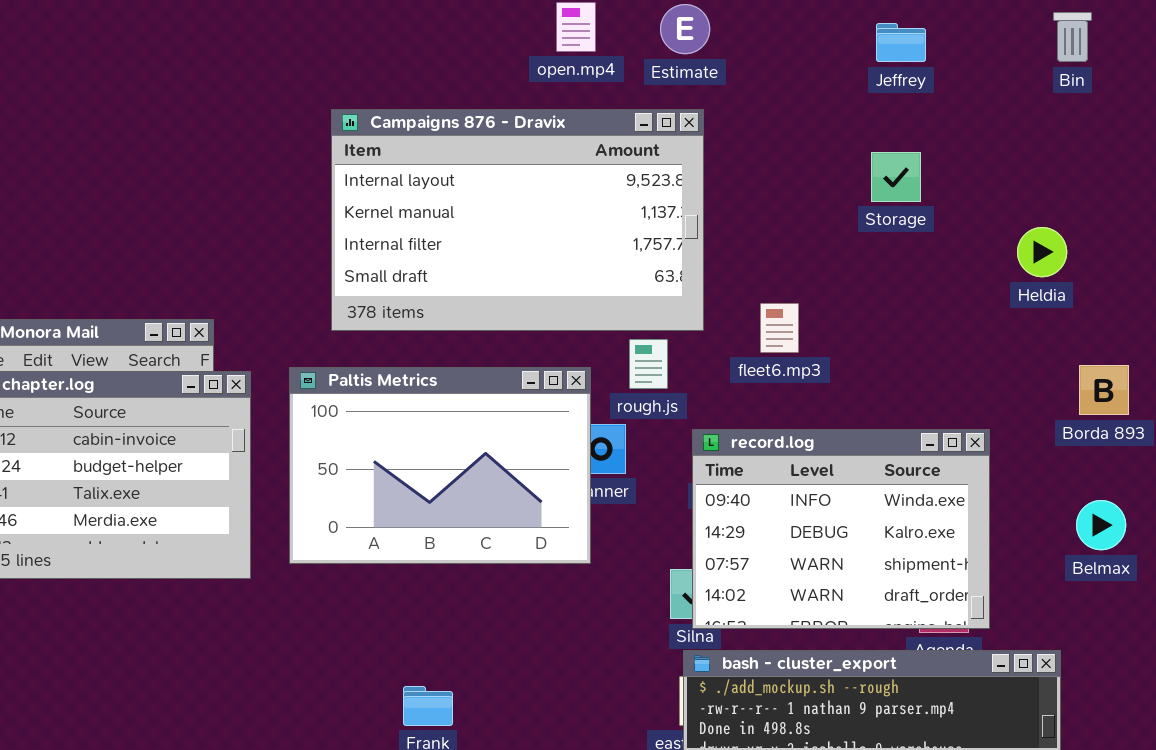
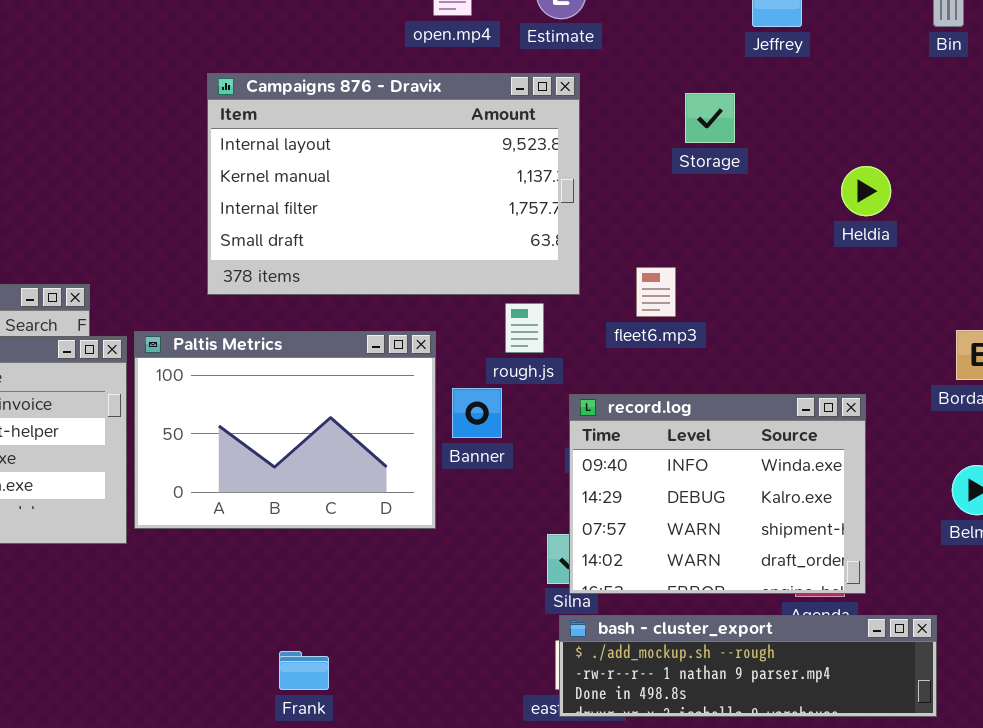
Storage: [871,152,921,202] -> [685,93,735,143], moved
Heldia: [1017,227,1067,277] -> [841,166,891,216], moved
Paltis Metrics: [289,367,591,564] -> [134,331,436,529], moved

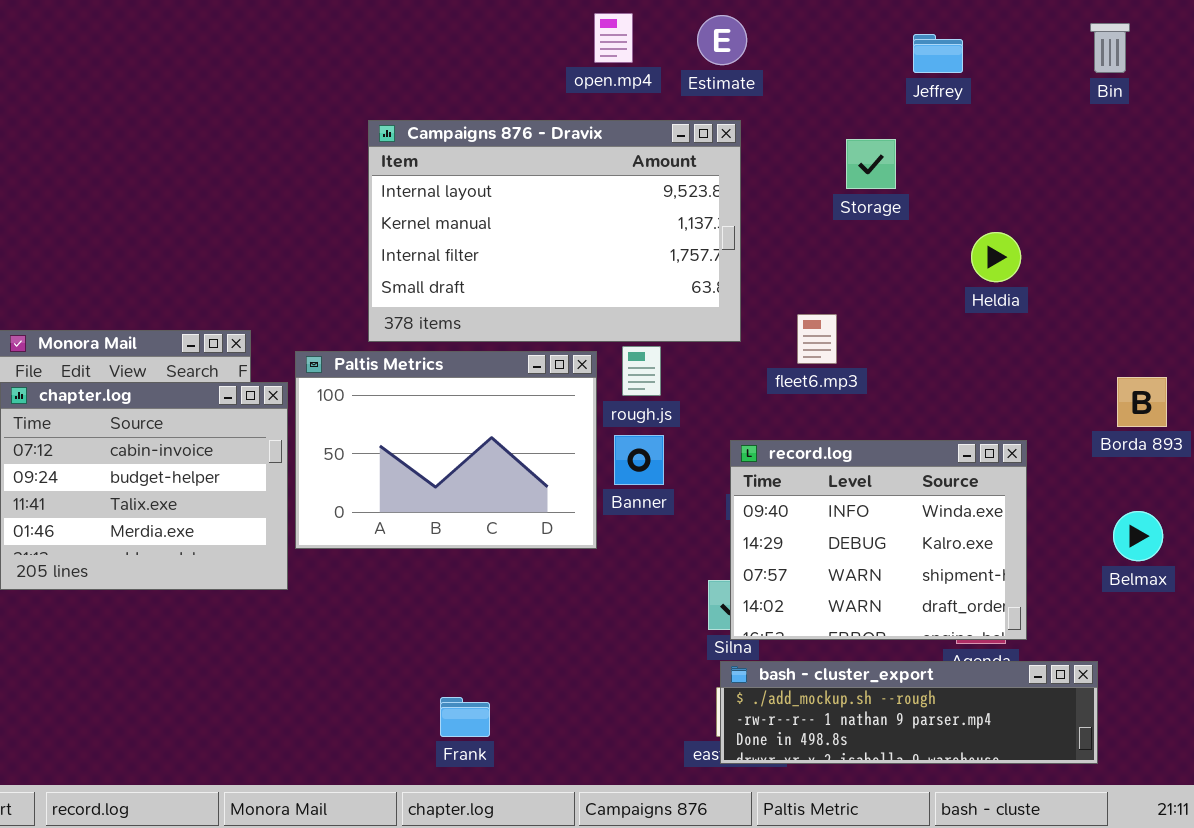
Heldia: [841,166,891,216] -> [971,232,1021,282], moved
rough.js: [505,303,544,353] -> [622,346,661,396], moved
Paltis Metrics: [134,331,436,529] -> [295,351,597,549], moved

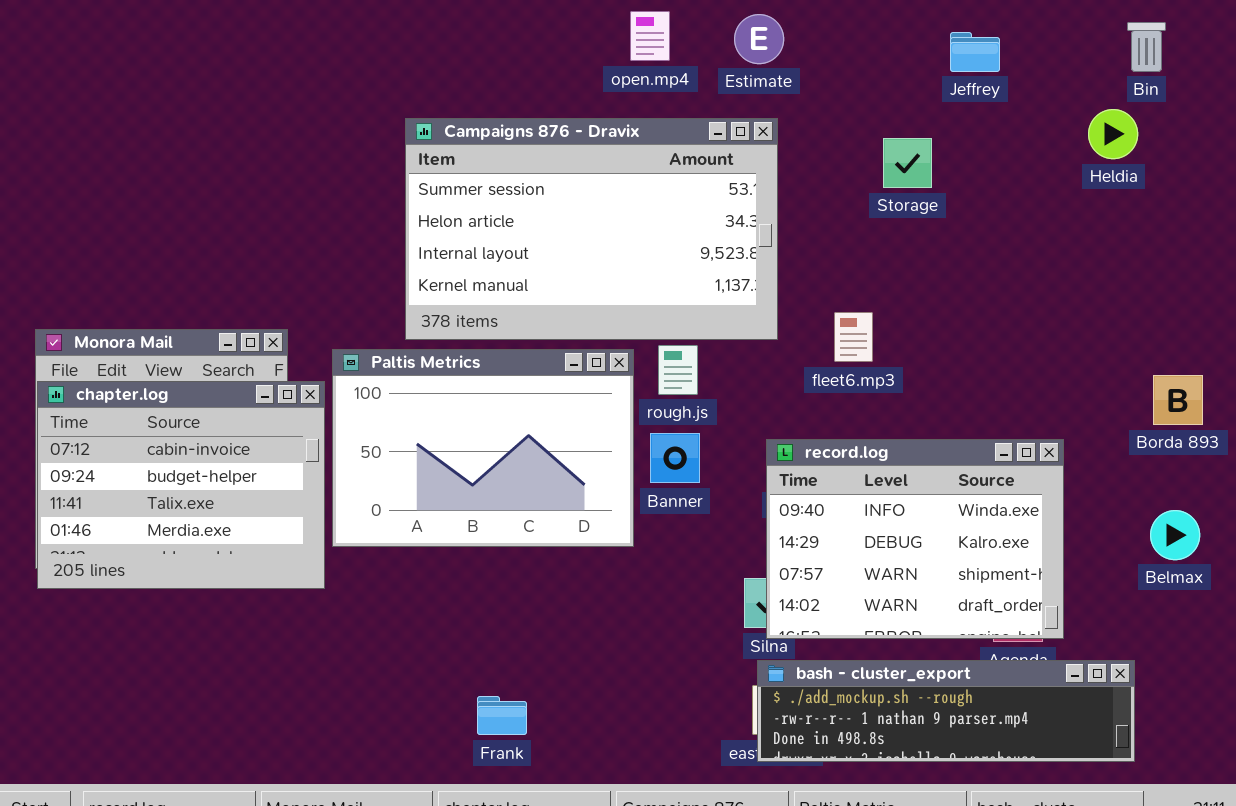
Campaigns 876 - Dravix: [368,120,741,342] -> [405,118,778,340], scrolled up 2 rows
Heldia: [971,232,1021,282] -> [1088,109,1138,159], moved

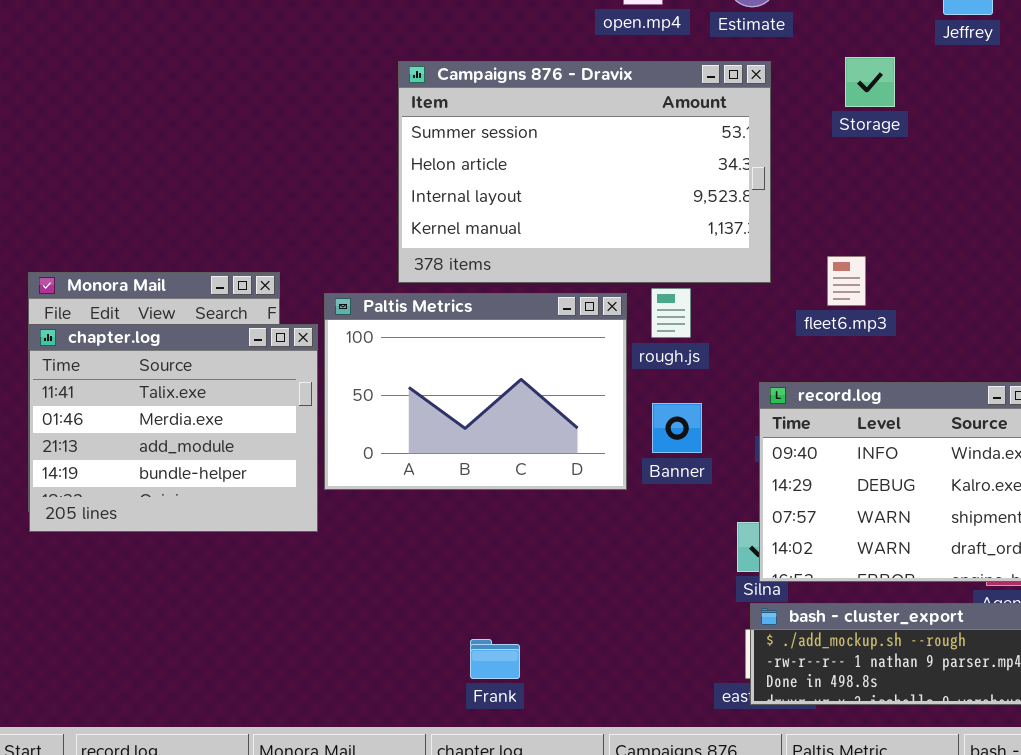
Storage: [883,138,932,188] -> [845,57,895,107], moved
chapter.log: [37,381,325,589] -> [29,324,318,532], scrolled down 2 rows
Banner: [650,433,700,483] -> [652,403,702,453], moved

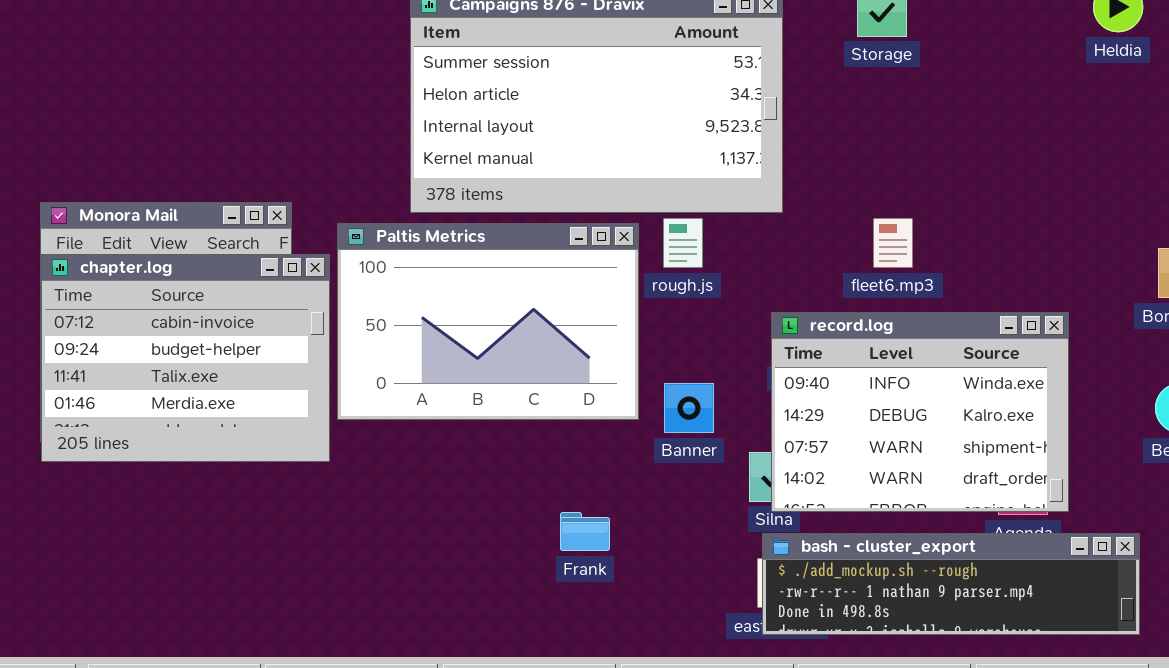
fleet6.mp3: [827,256,866,306] -> [873,218,913,268], moved
chapter.log: [29,324,318,532] -> [41,254,330,462], scrolled up 2 rows
Banner: [652,403,702,453] -> [664,383,714,433], moved
Frank: [470,639,520,679] -> [560,512,610,551], moved

